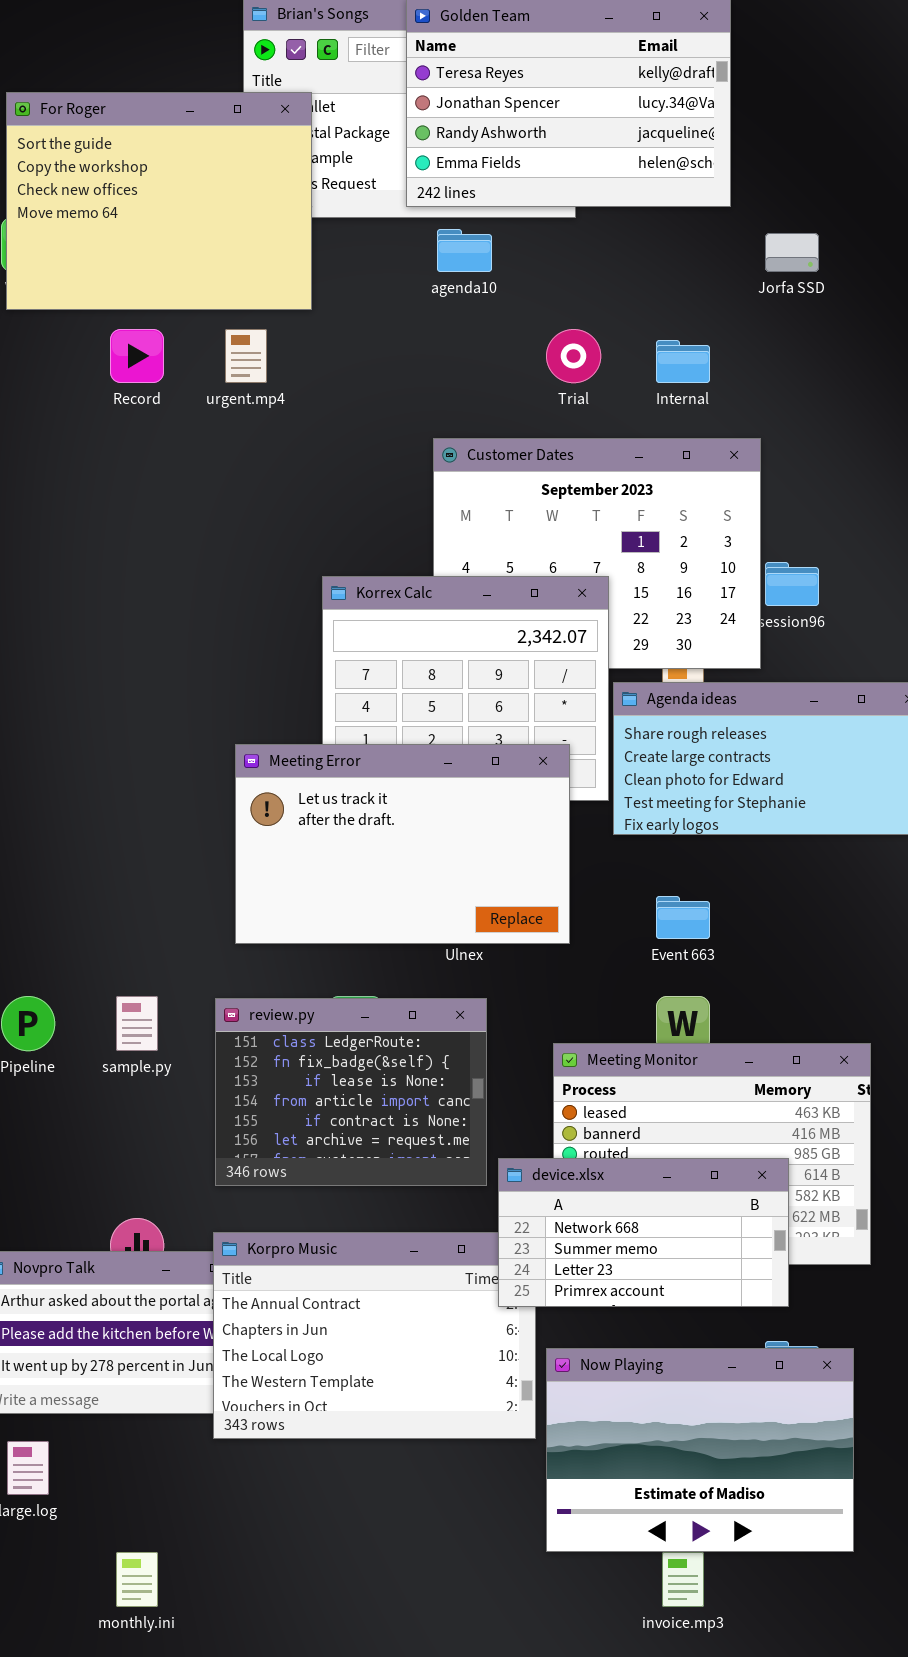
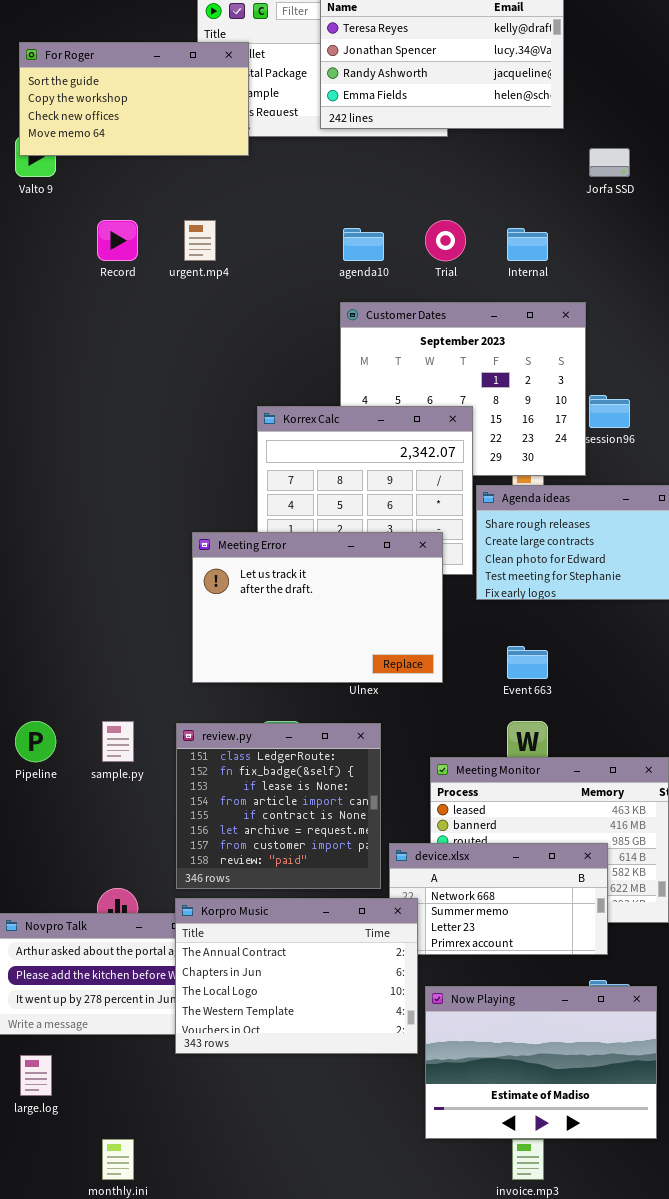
For Roger: [6,92,312,310] -> [19,42,249,156], resized
agenda10: [437,229,492,272] -> [343,228,384,261], moved
review.py: [215,998,487,1186] -> [176,723,381,889], resized
Korpro Music: [213,1232,536,1439] -> [175,898,418,1054], raised

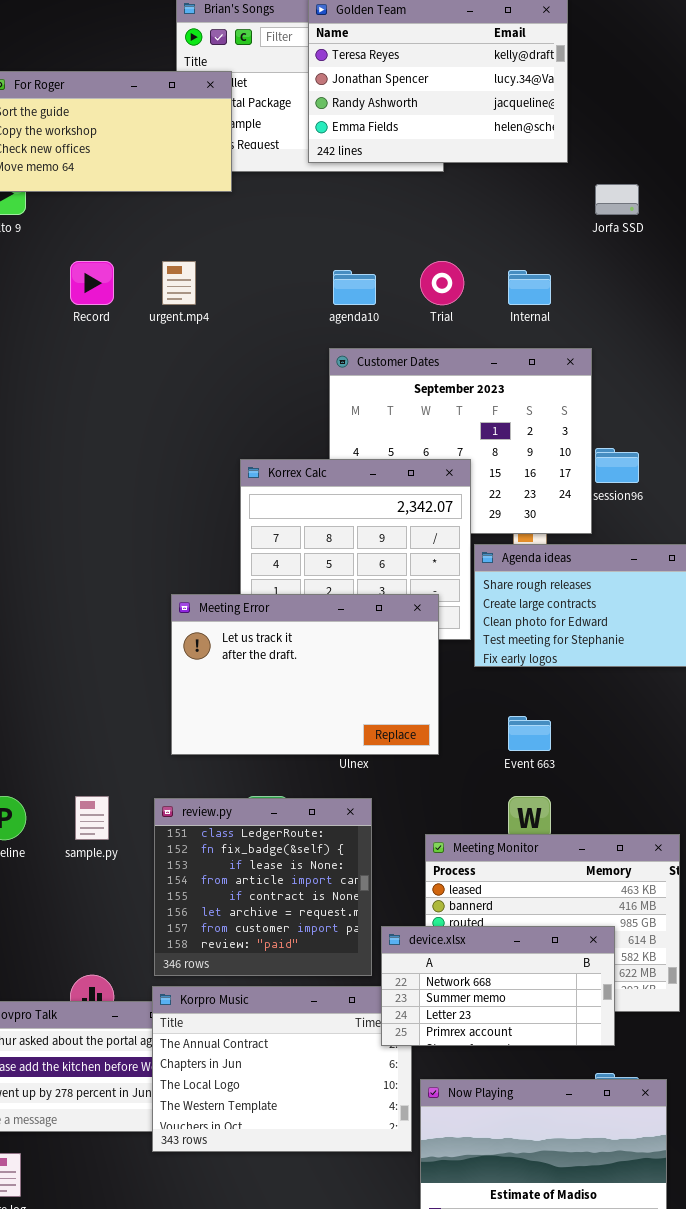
device.xlsx: [389,843,608,955] -> [381,926,615,1046], raised

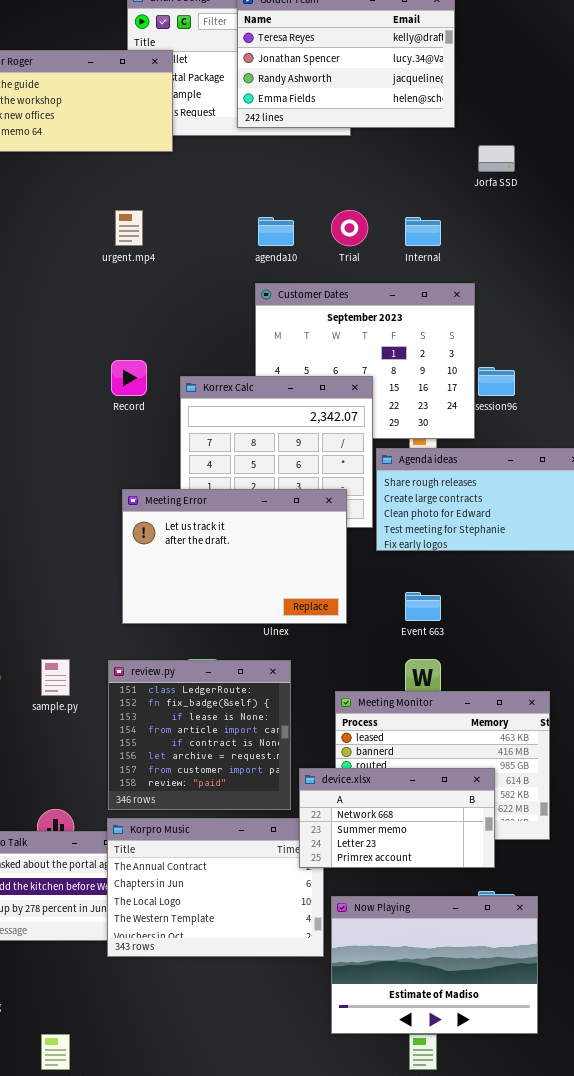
Record: [70,261,114,305] -> [111,360,147,396], moved

